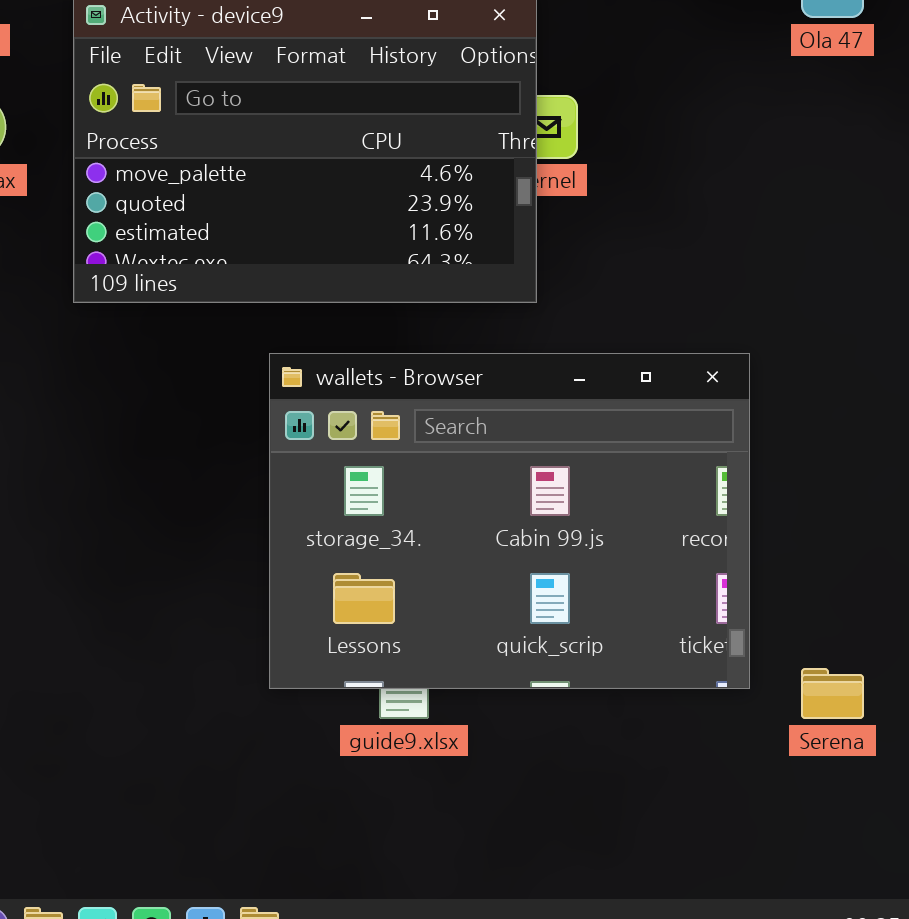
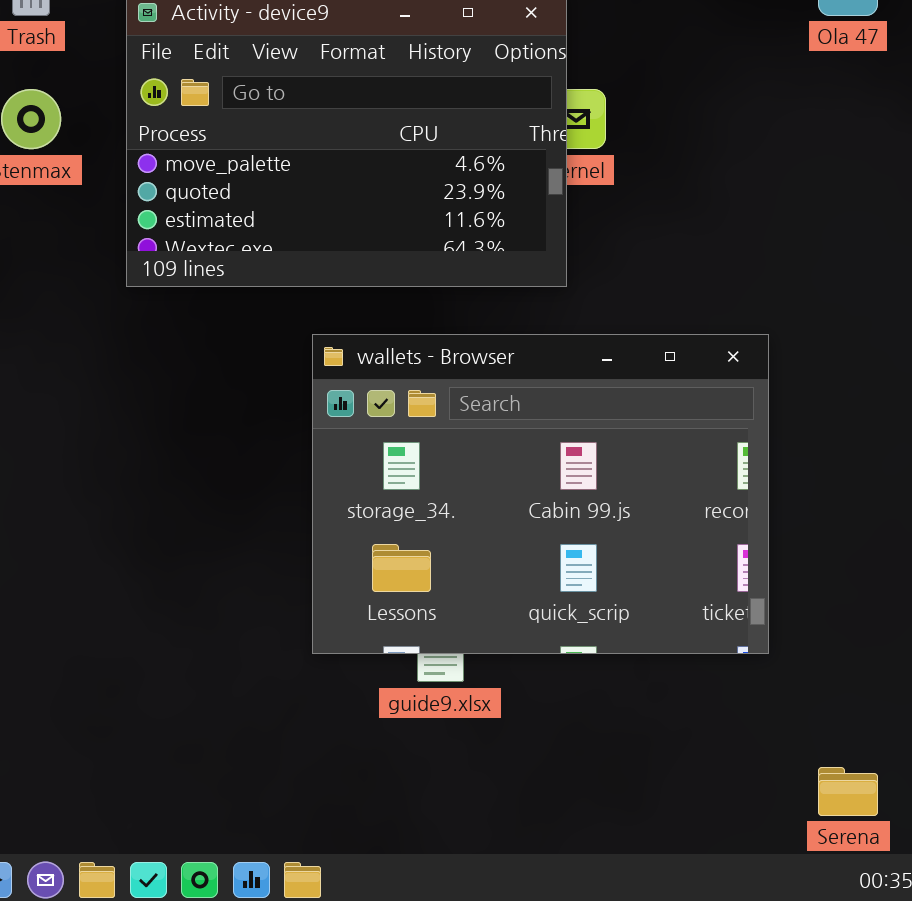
Serena: [801,668,864,719] -> [818,767,878,816], moved

